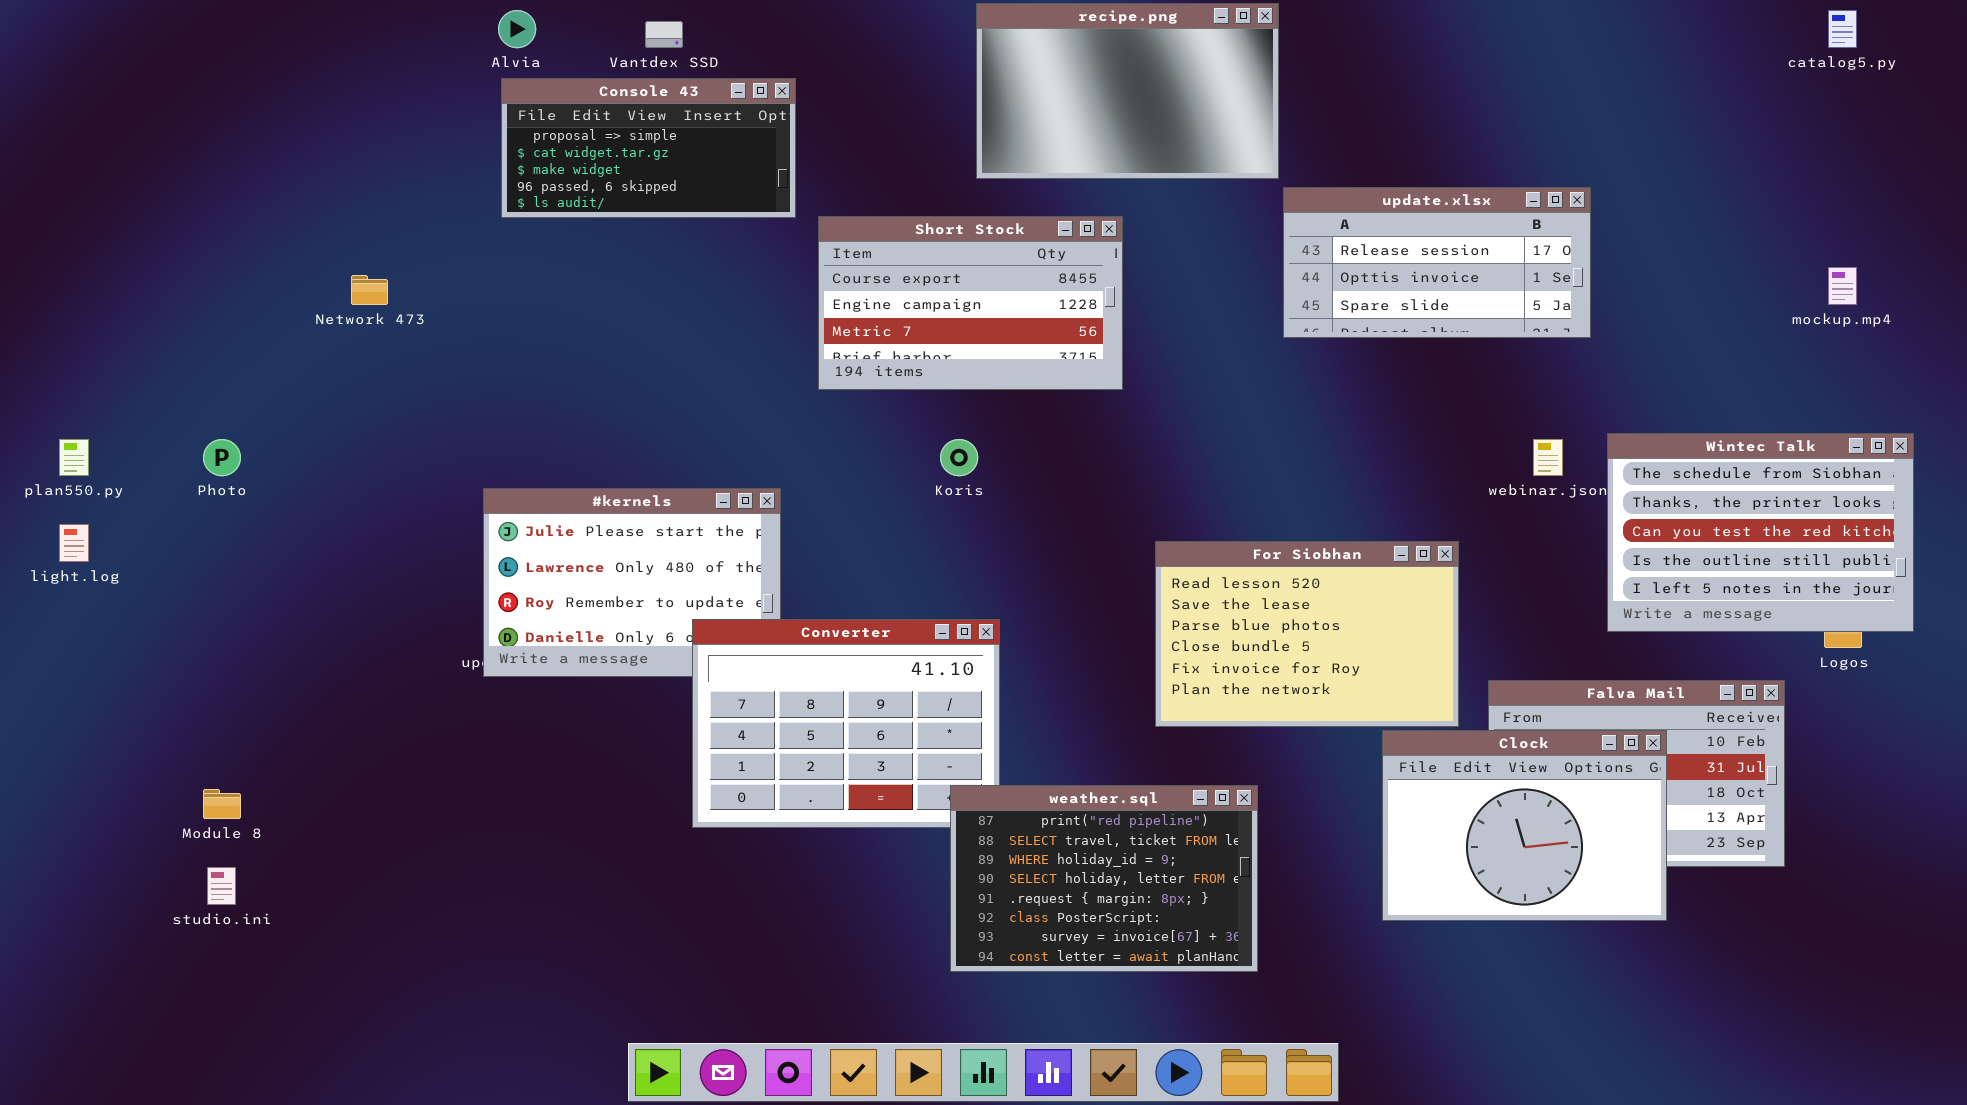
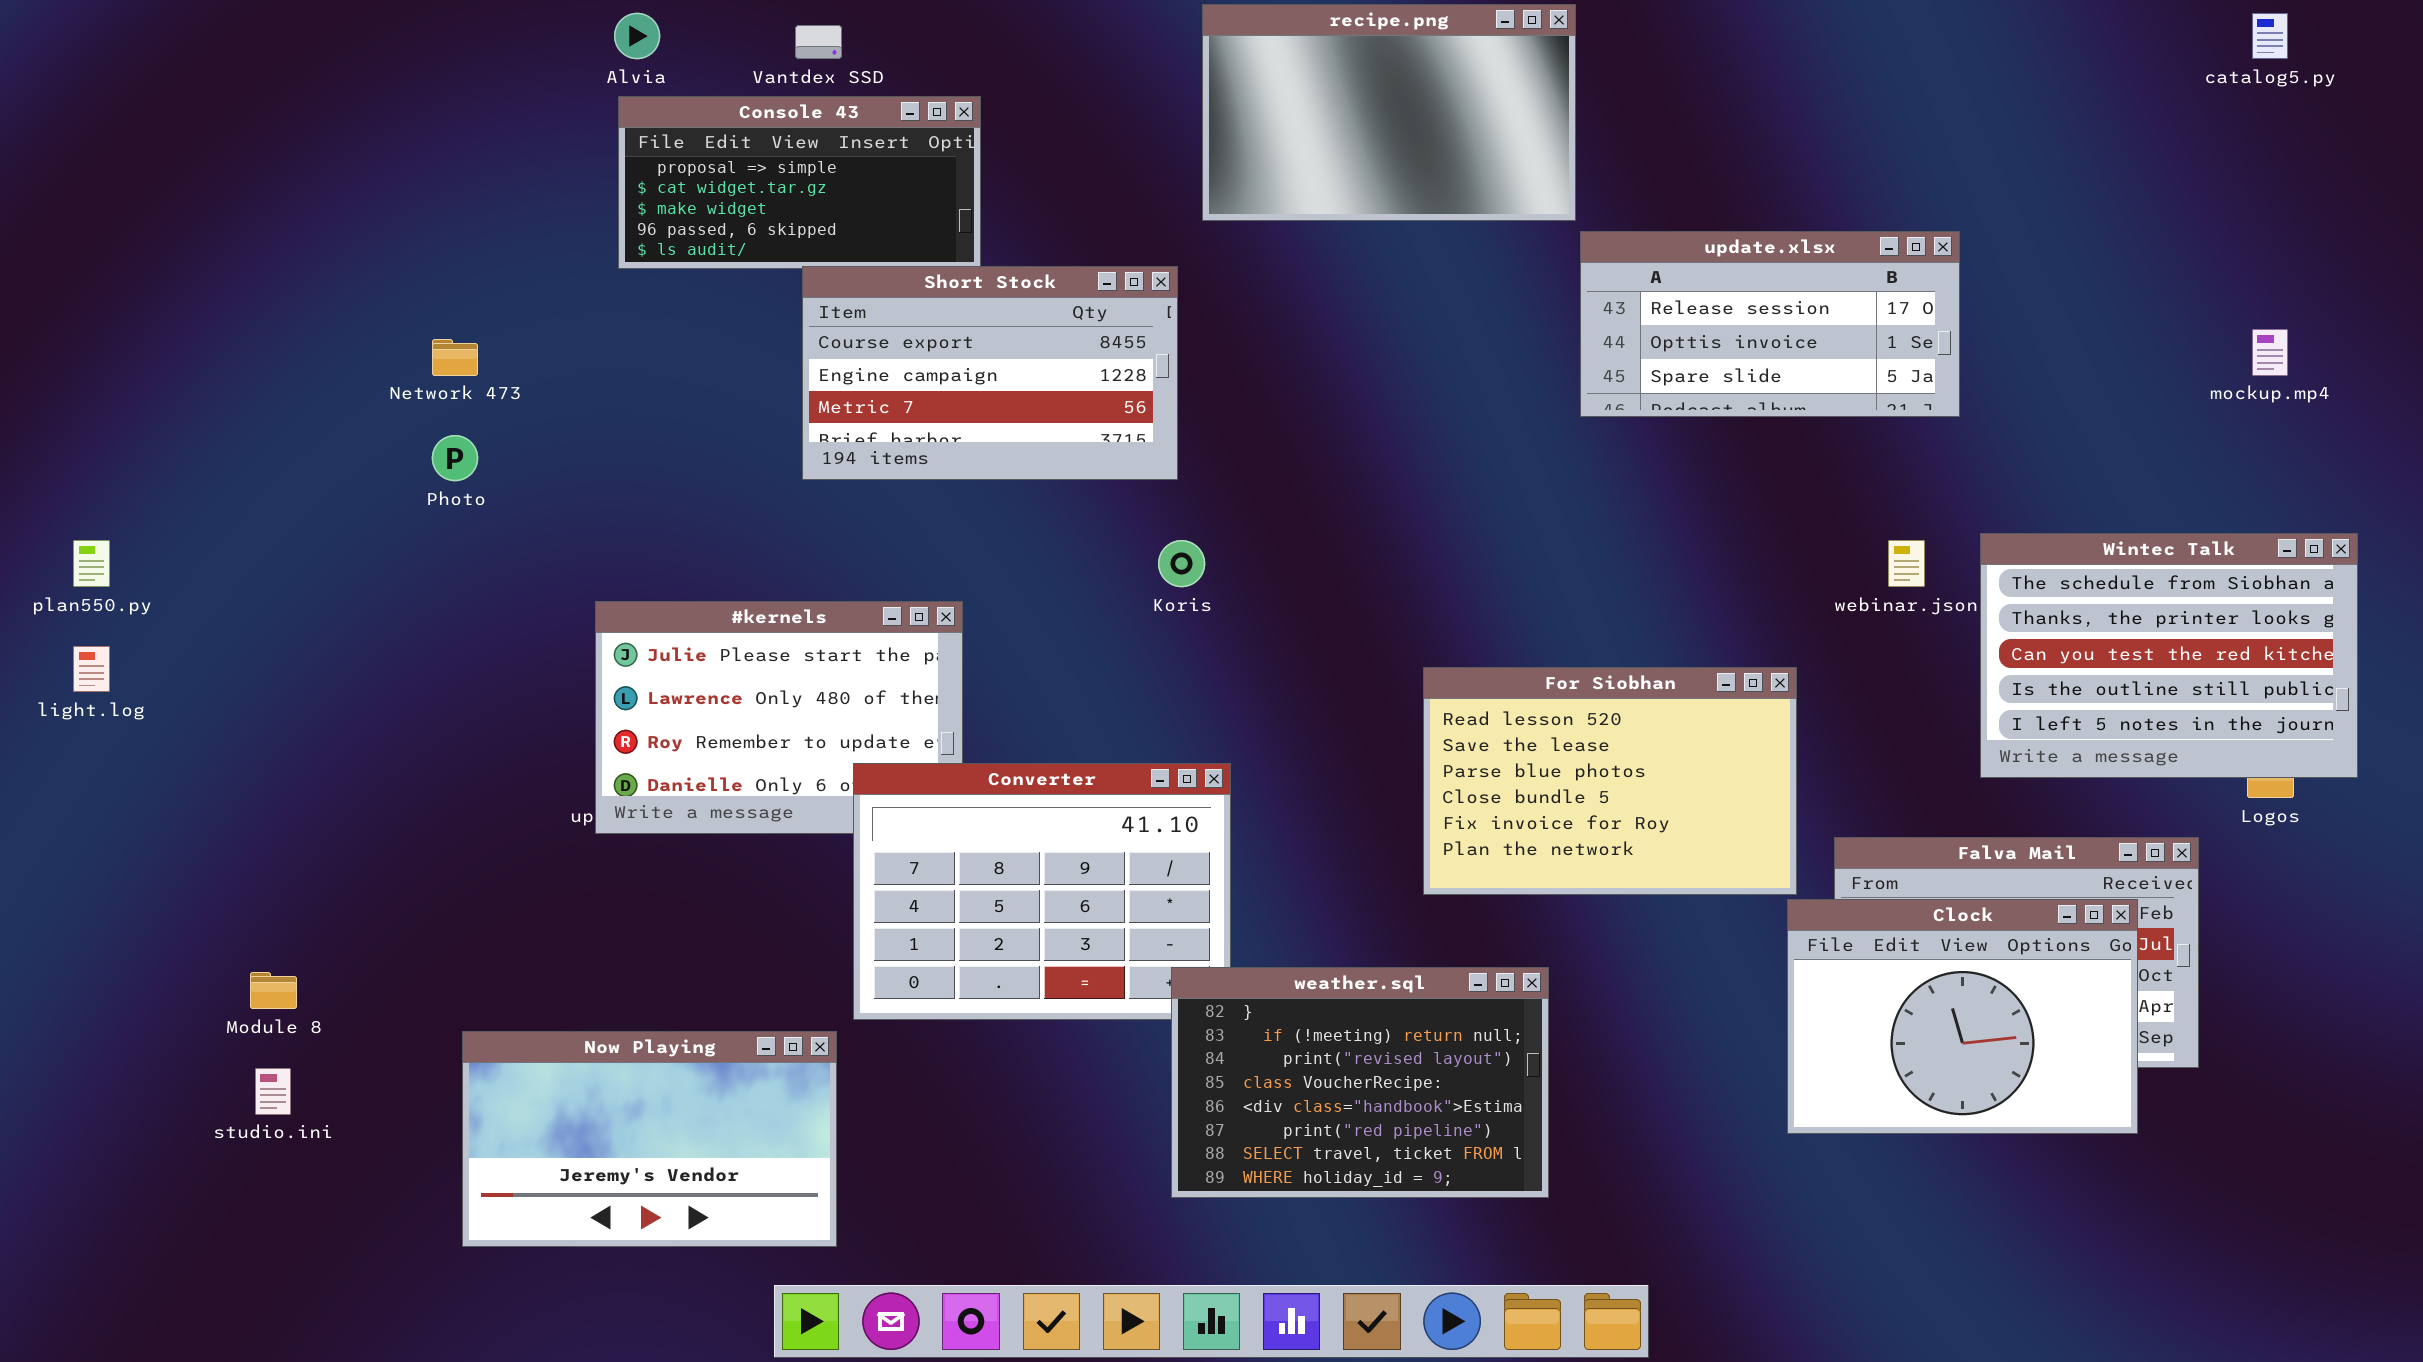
Short Stock: [818,216,1123,390] -> [802,266,1178,480], moved
Photo: [203,439,241,476] -> [432,435,478,481], moved
Clock: [1382,730,1667,921] -> [1787,899,2138,1134], moved
weather.sql: [950,785,1258,972] -> [1171,967,1549,1198], scrolled up 5 rows
Now Playing: none -> [462,1031,837,1247], opened

